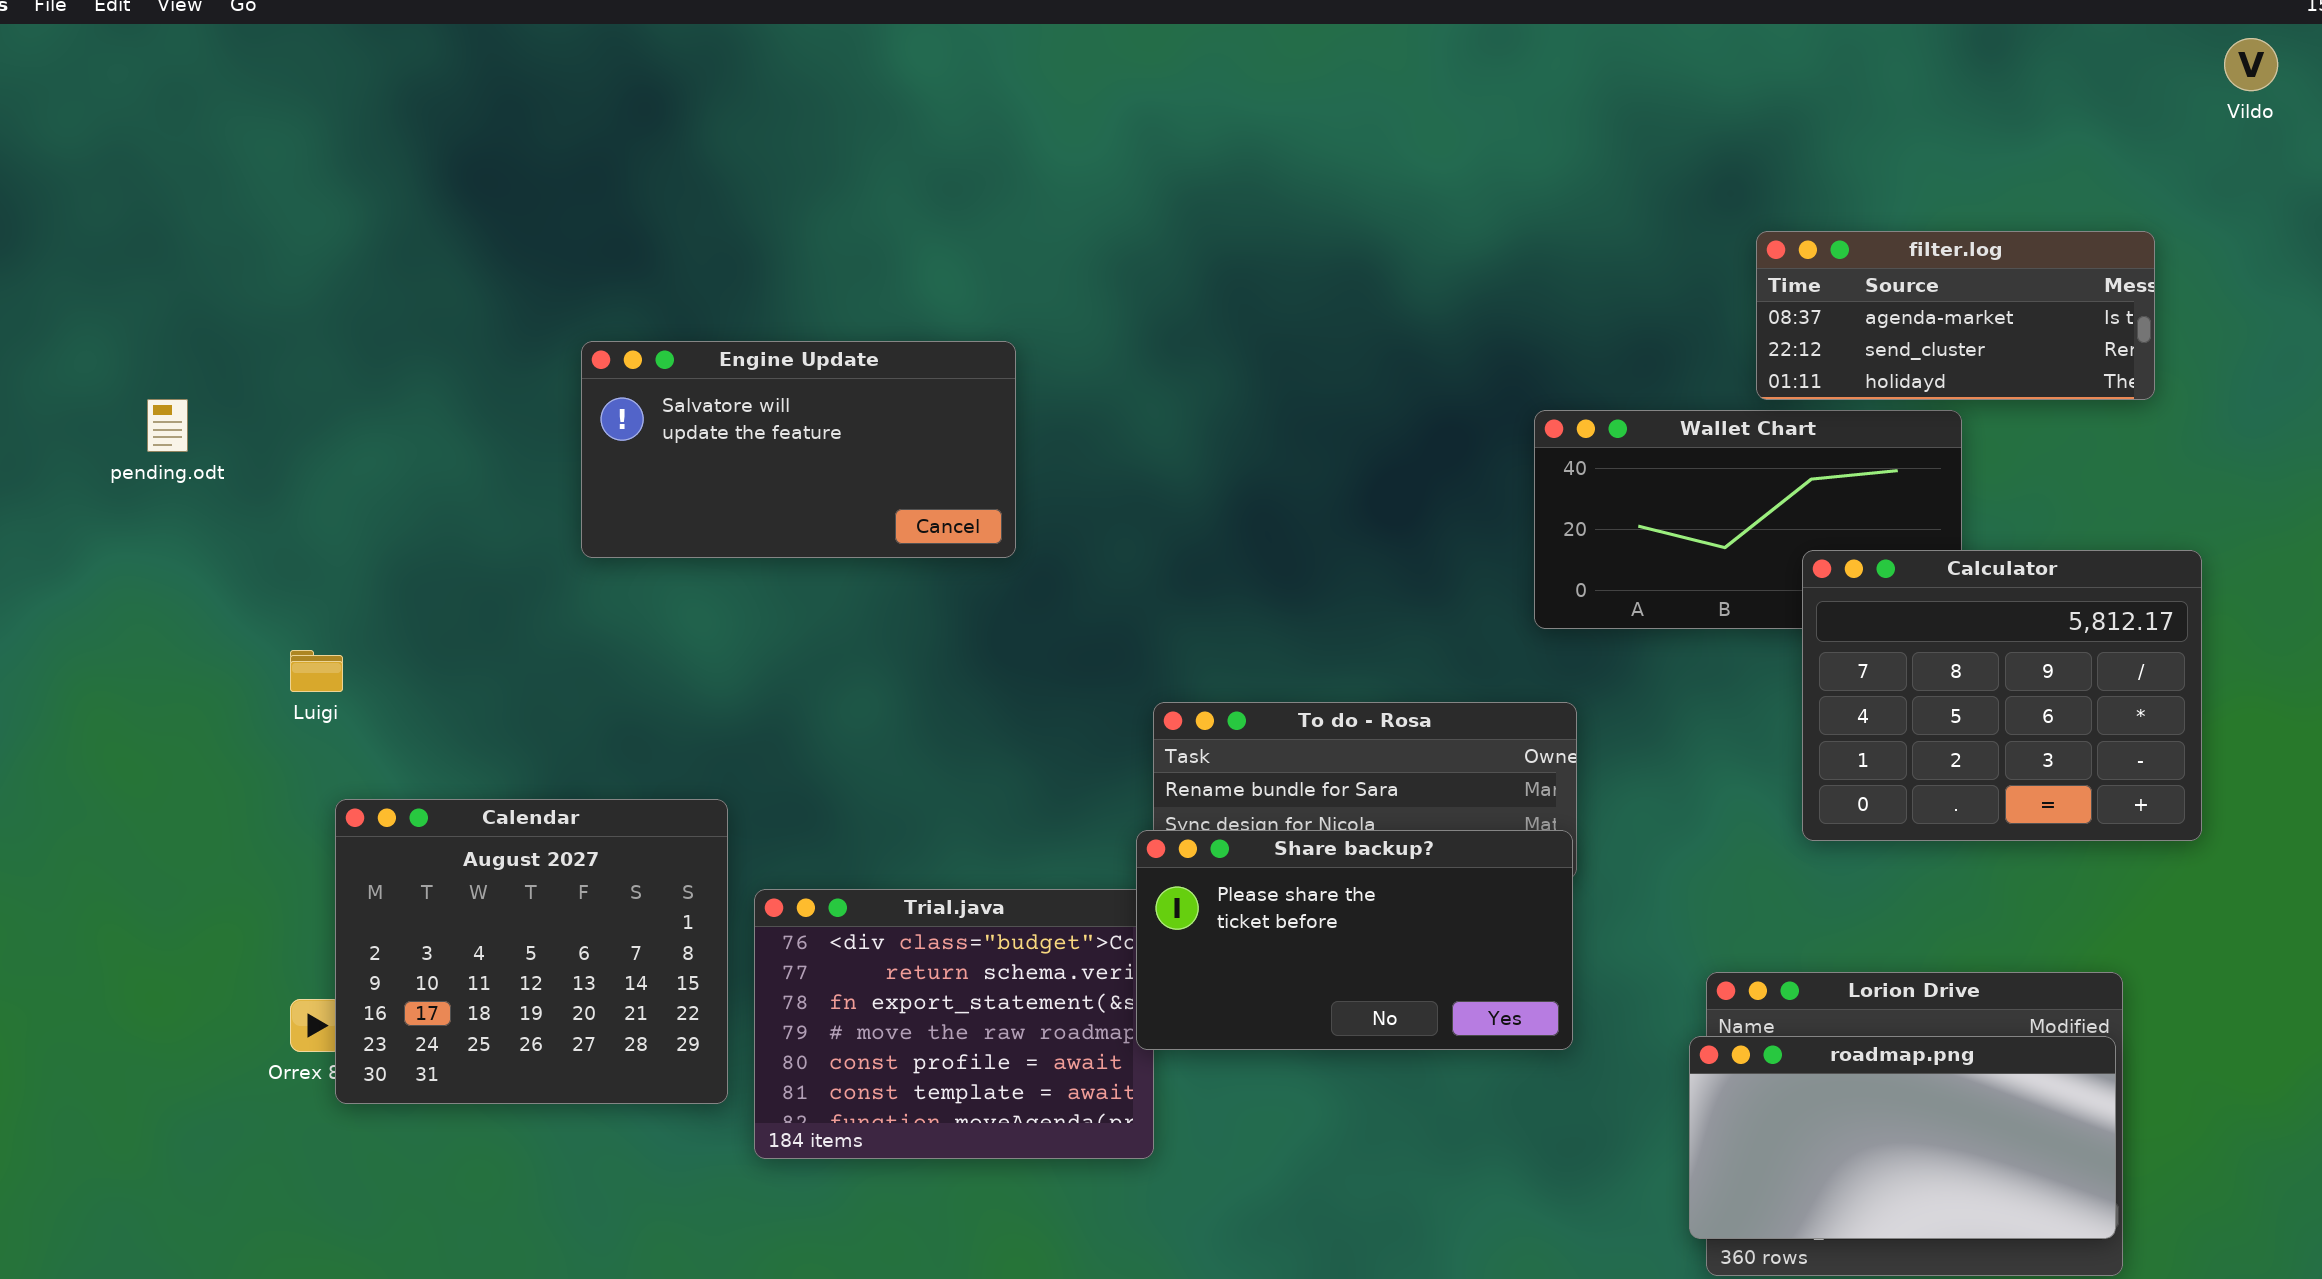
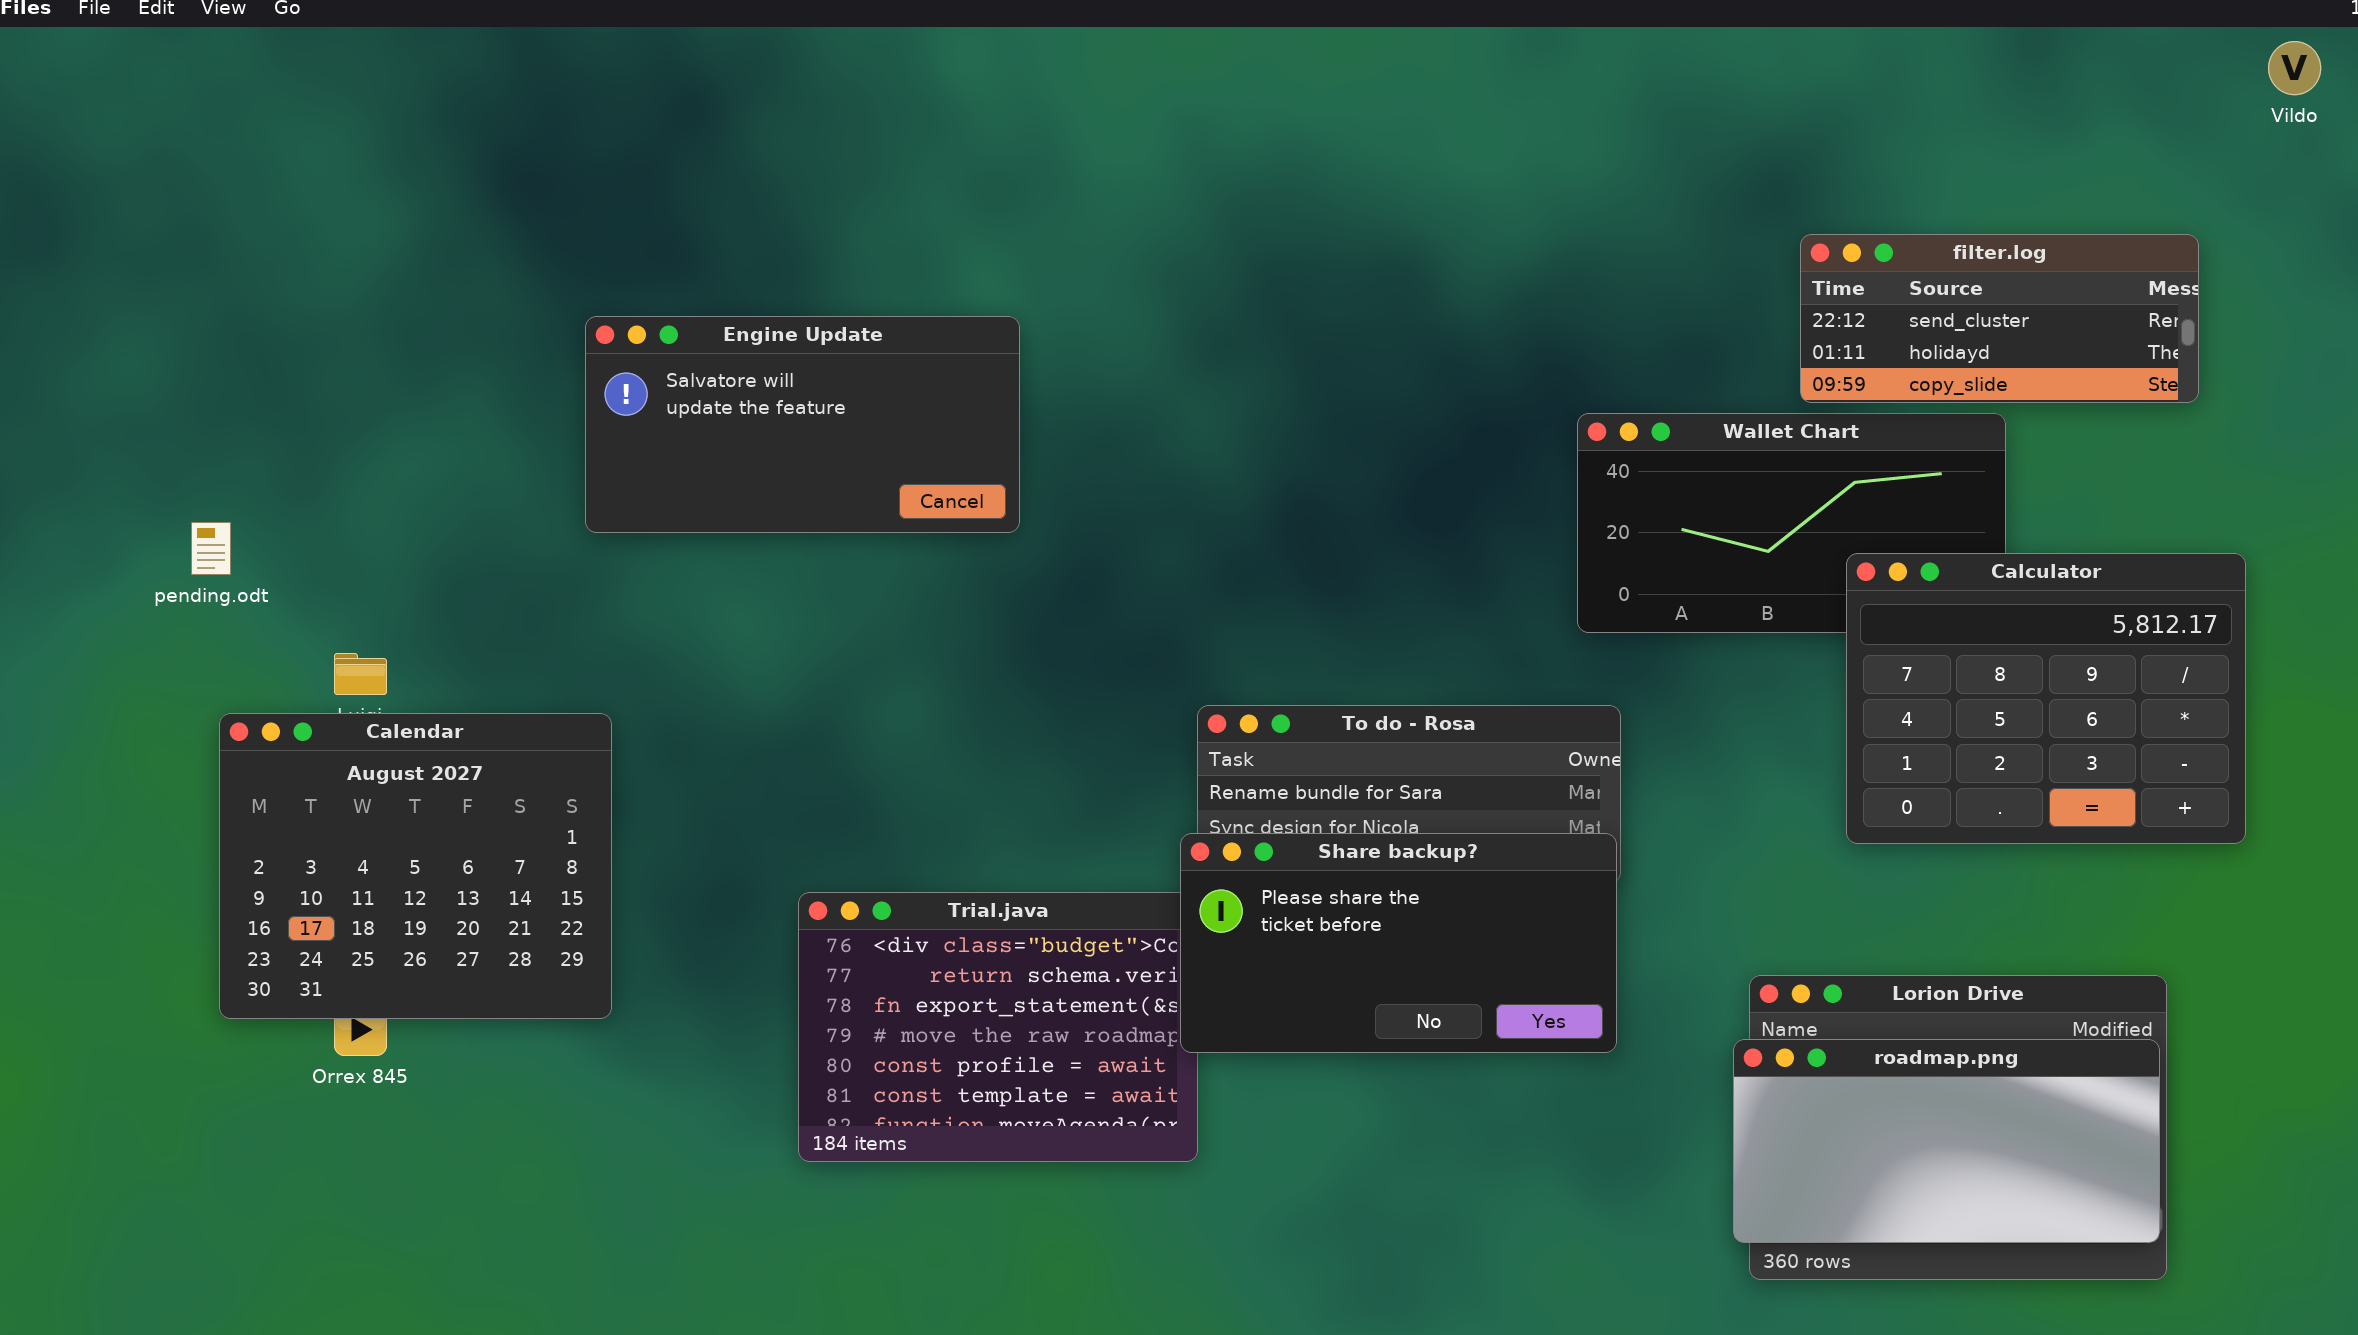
filter.log: [1756,231,2155,400] -> [1800,234,2199,403], scrolled down 1 row
Engine Update: [581,341,1016,558] -> [585,316,1020,533], moved
pending.odt: [147,399,188,452] -> [191,522,231,575], moved
Calendar: [335,799,728,1104] -> [219,713,612,1019], moved

